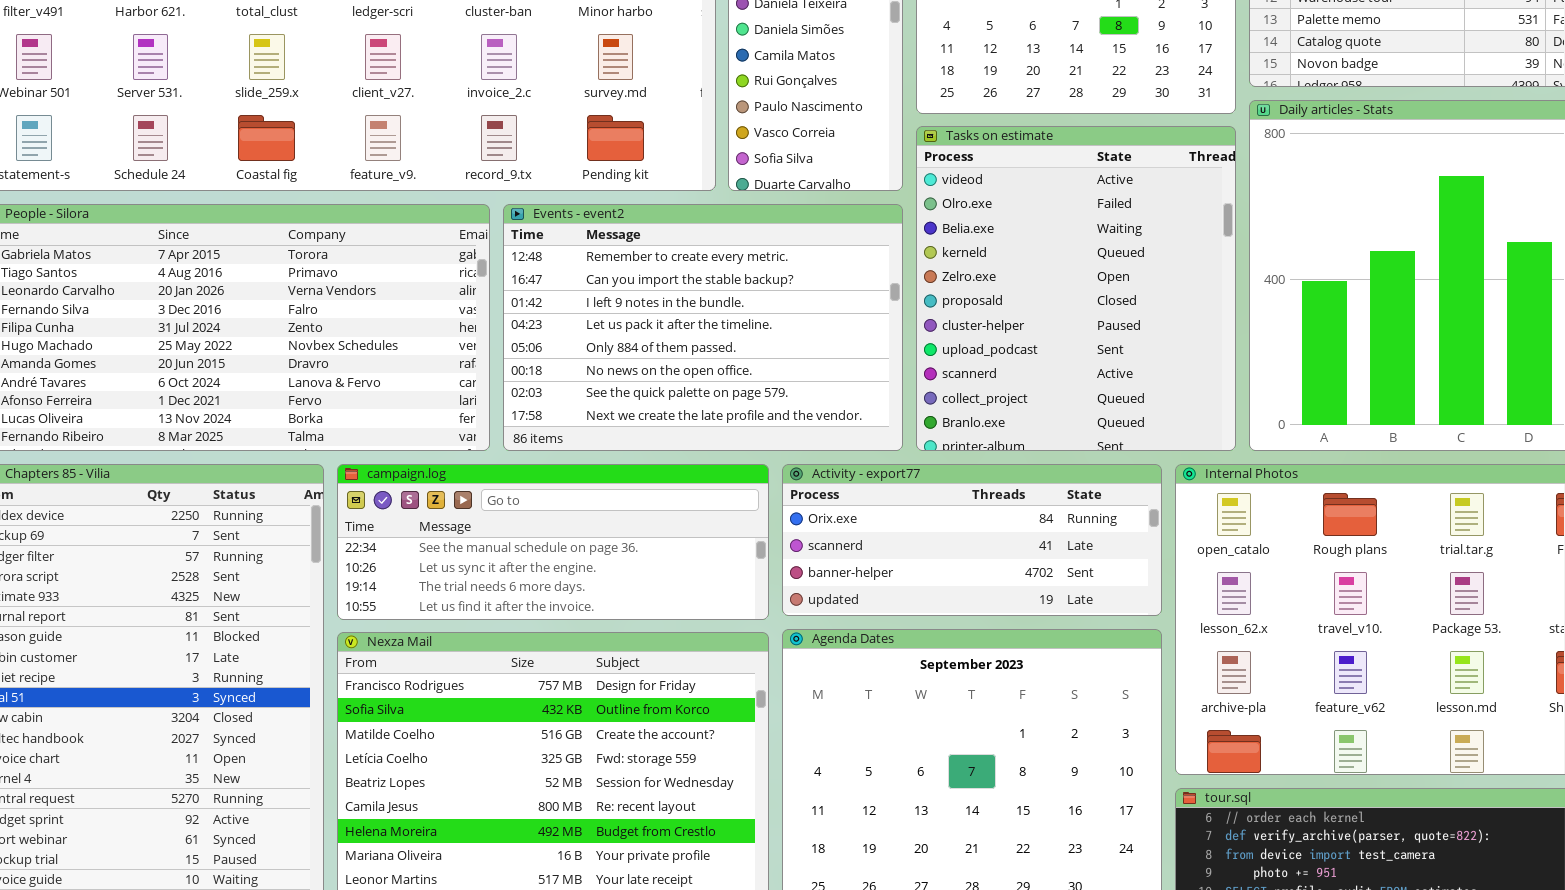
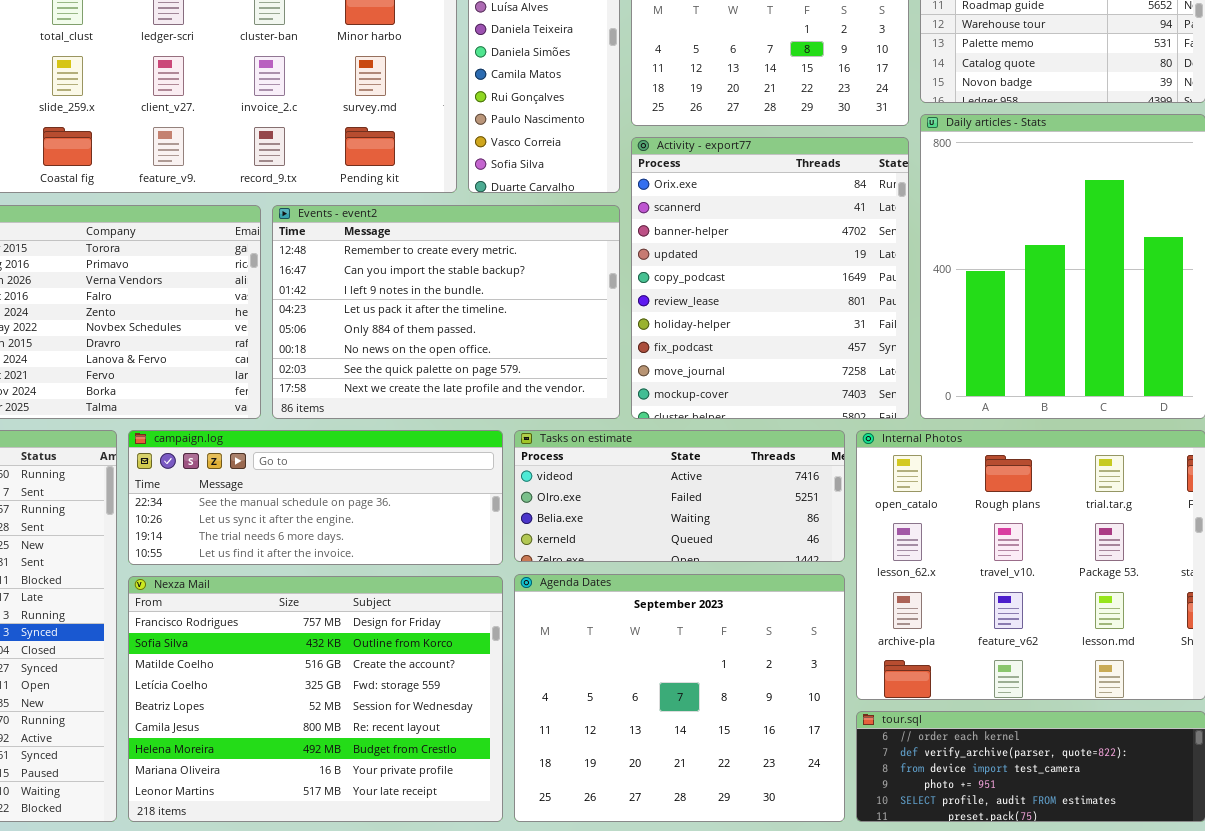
Tasks on estimate: [916,126,1236,451] -> [514,430,845,562], moved, resized
Activity - export77: [782,464,1162,616] -> [631,137,909,419], moved, resized

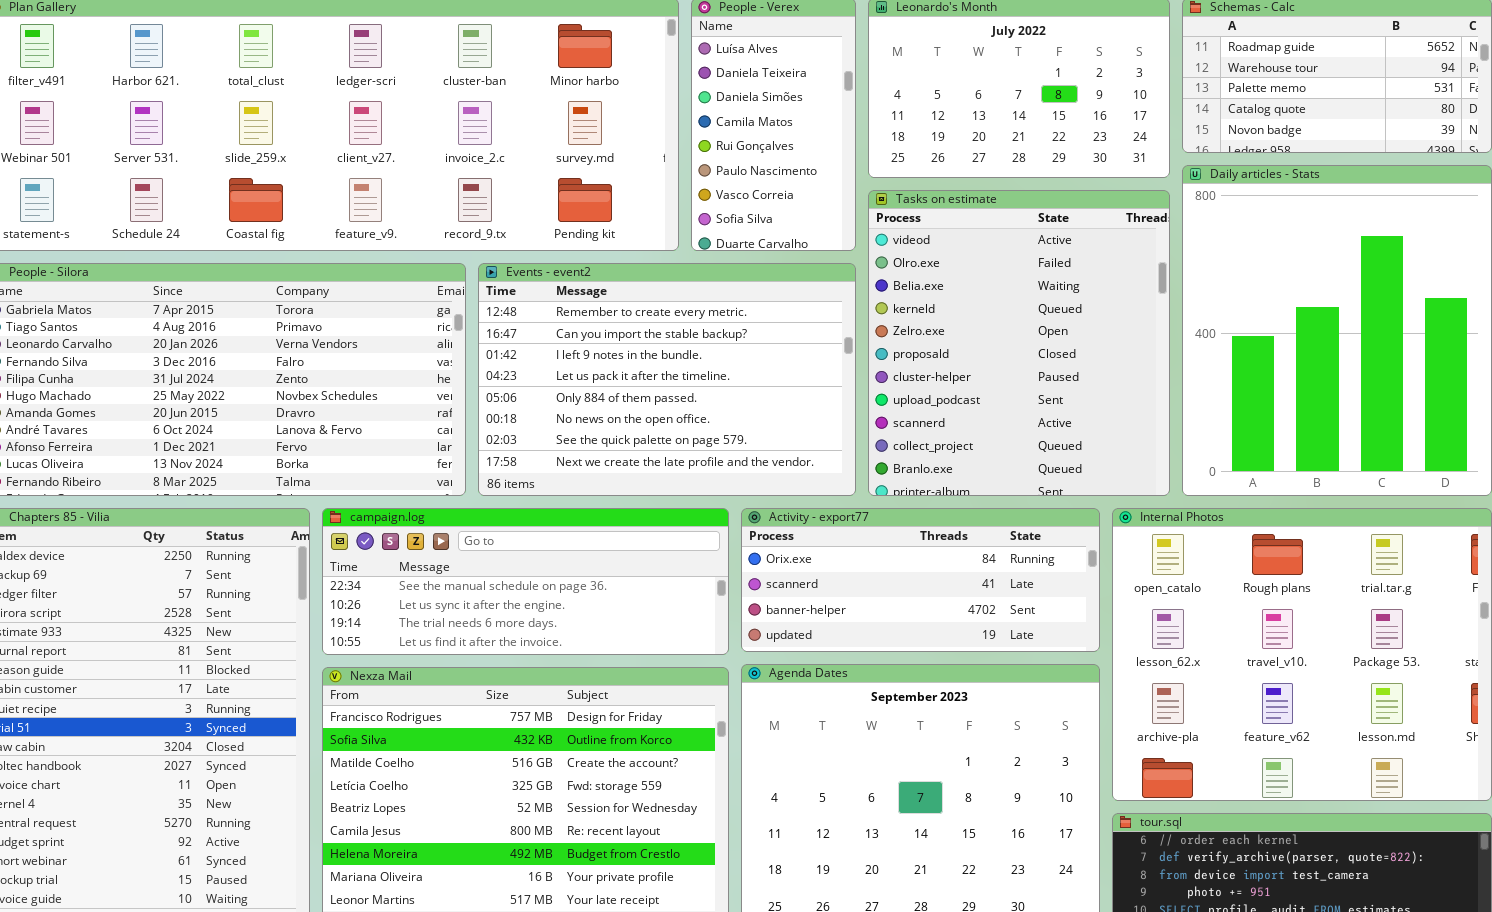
Activity - export77: [631,137,909,419] -> [741,508,1100,652], moved, resized
Tasks on estimate: [514,430,845,562] -> [868,190,1170,496], moved, resized

